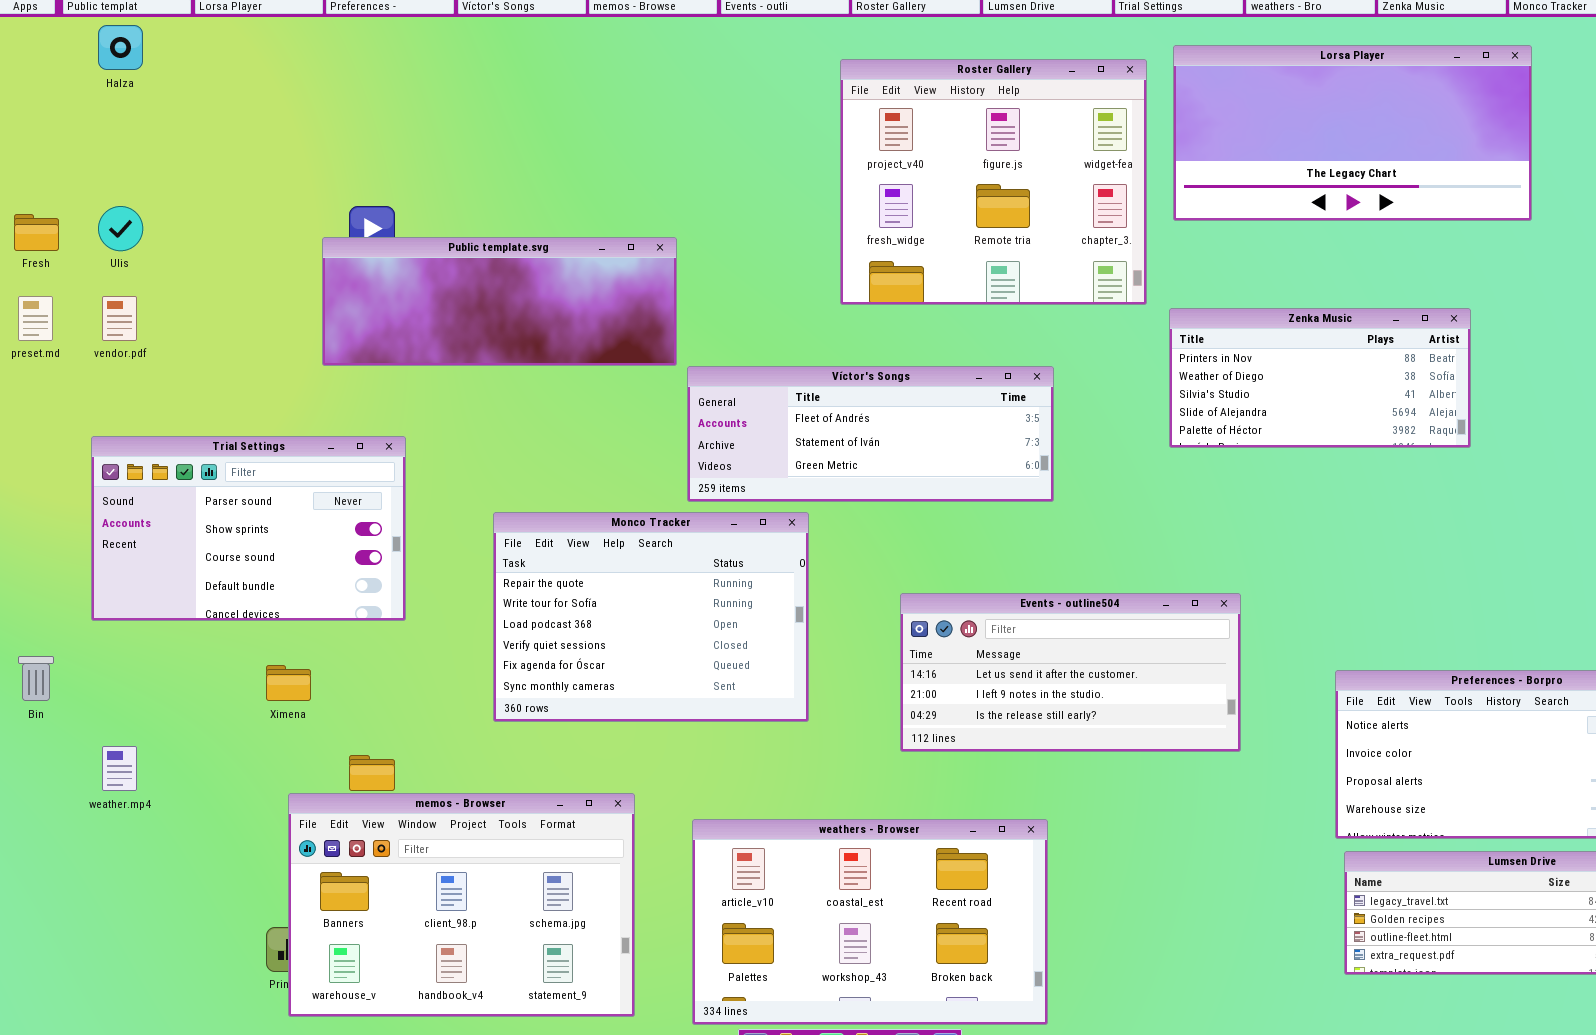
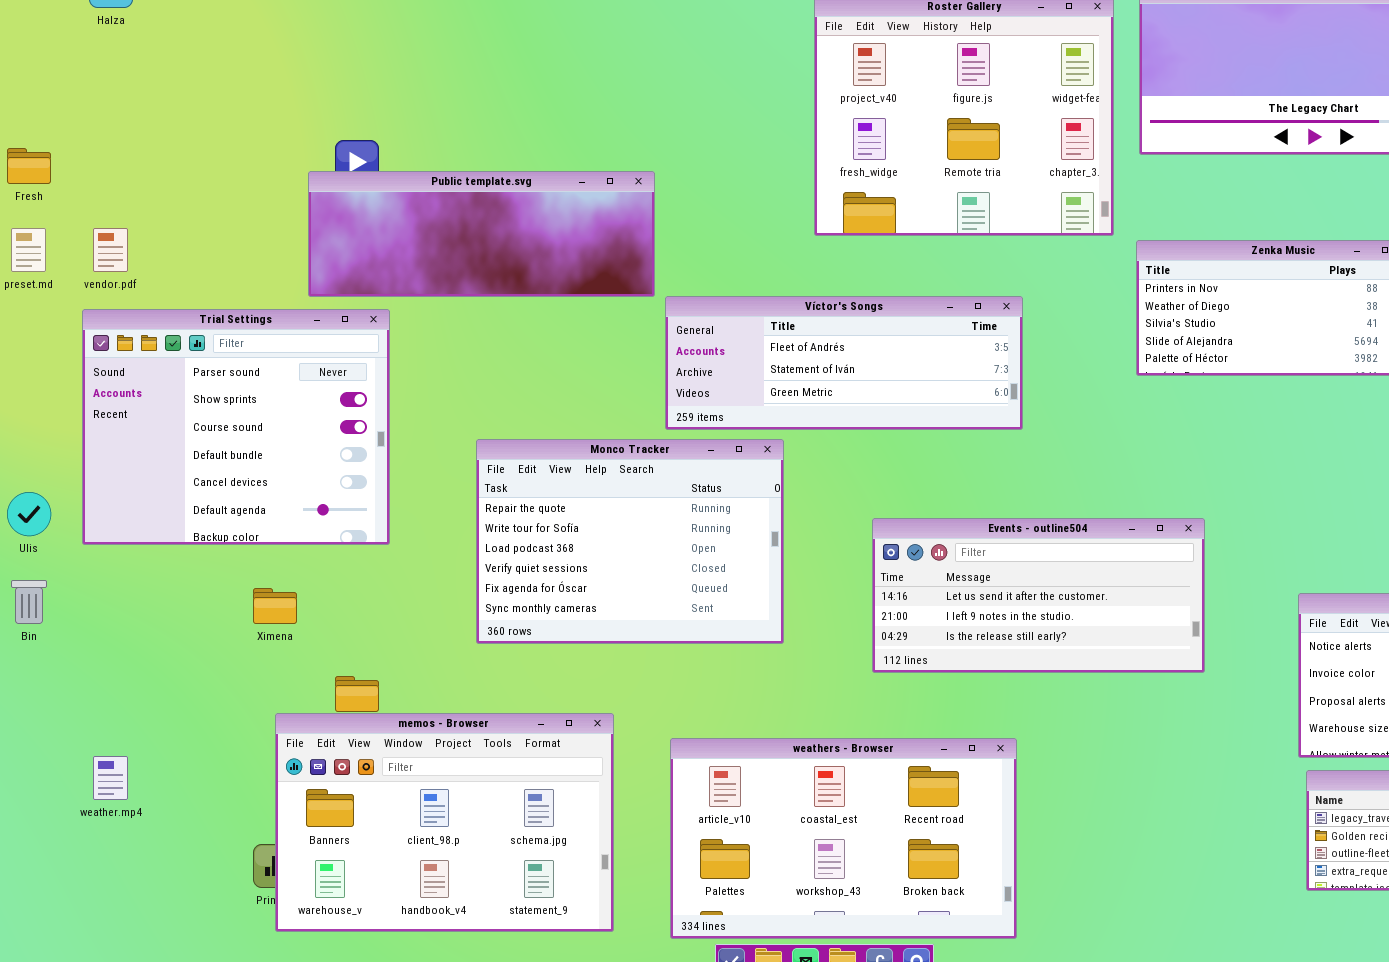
Ulis: [98,206,143,251] -> [7,492,51,536], moved
Trial Settings: [91,436,406,621] -> [82,309,390,545], resized
weather.mp4: [102,746,137,791] -> [93,756,128,800], moved

